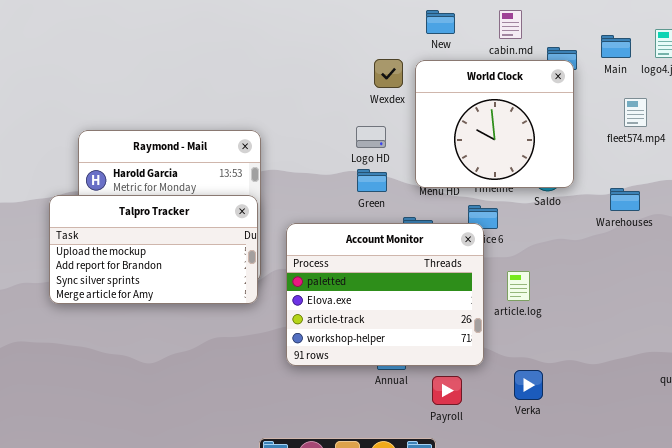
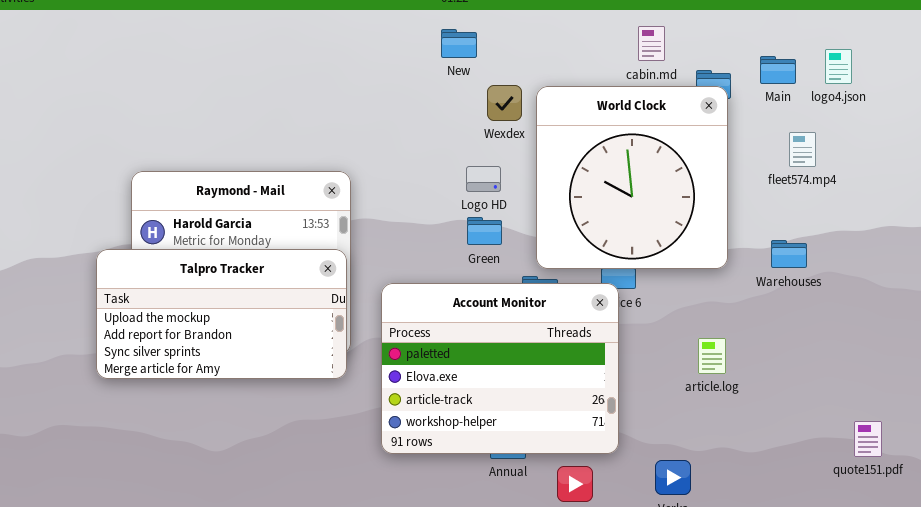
New: [426,10,455,34] -> [441,29,477,58], moved
World Clock: [415,60,574,188] -> [536,86,728,269], resized
article.log: [507,271,530,301] -> [698,338,726,374], moved

